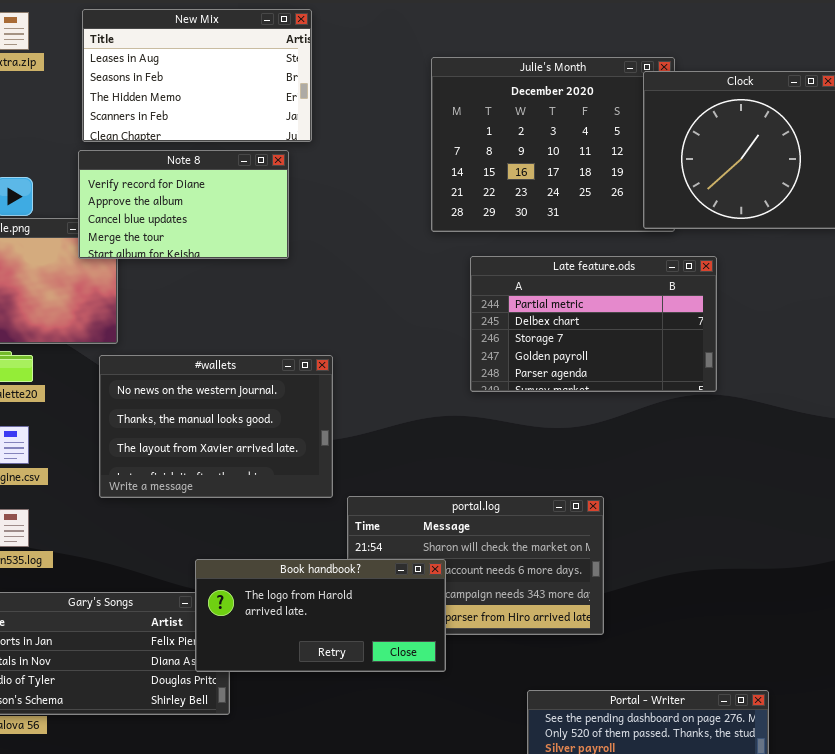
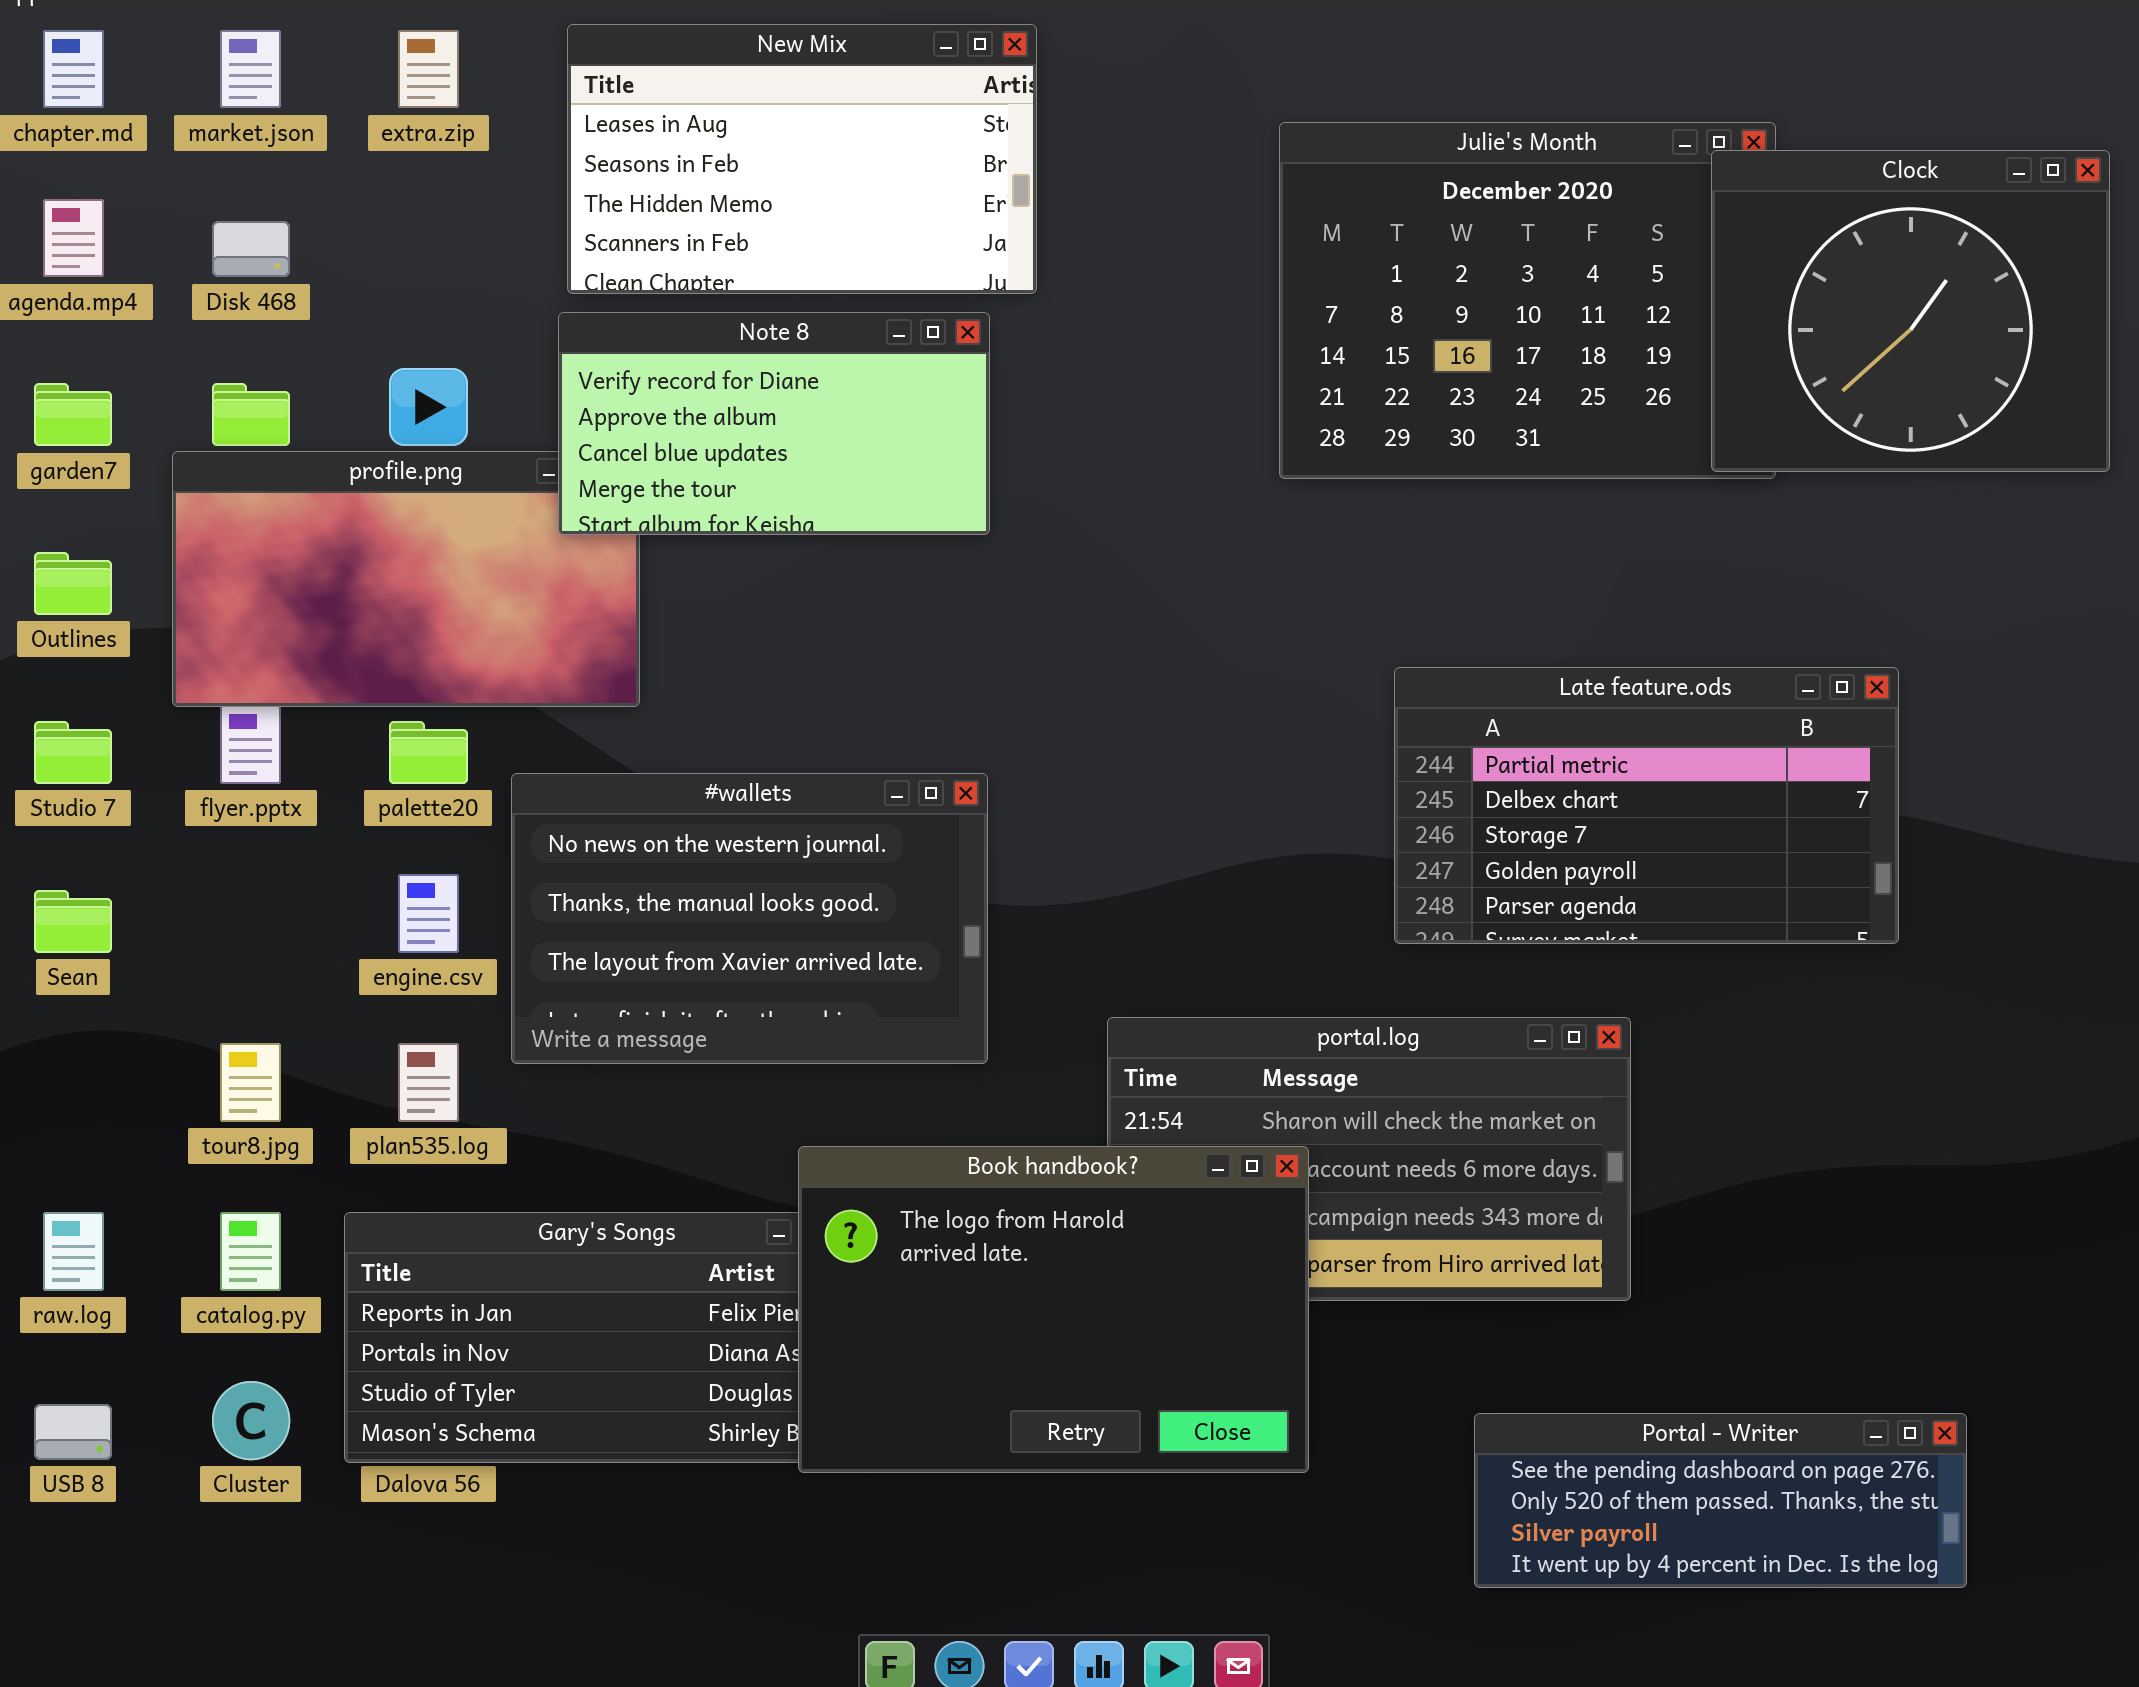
Late feature.ods: [470,256,717,392] -> [1394,667,1899,944], moved
#wallets: [99,355,333,498] -> [511,773,988,1064], moved
Book handbook?: [195,559,446,672] -> [798,1146,1309,1473], resized

